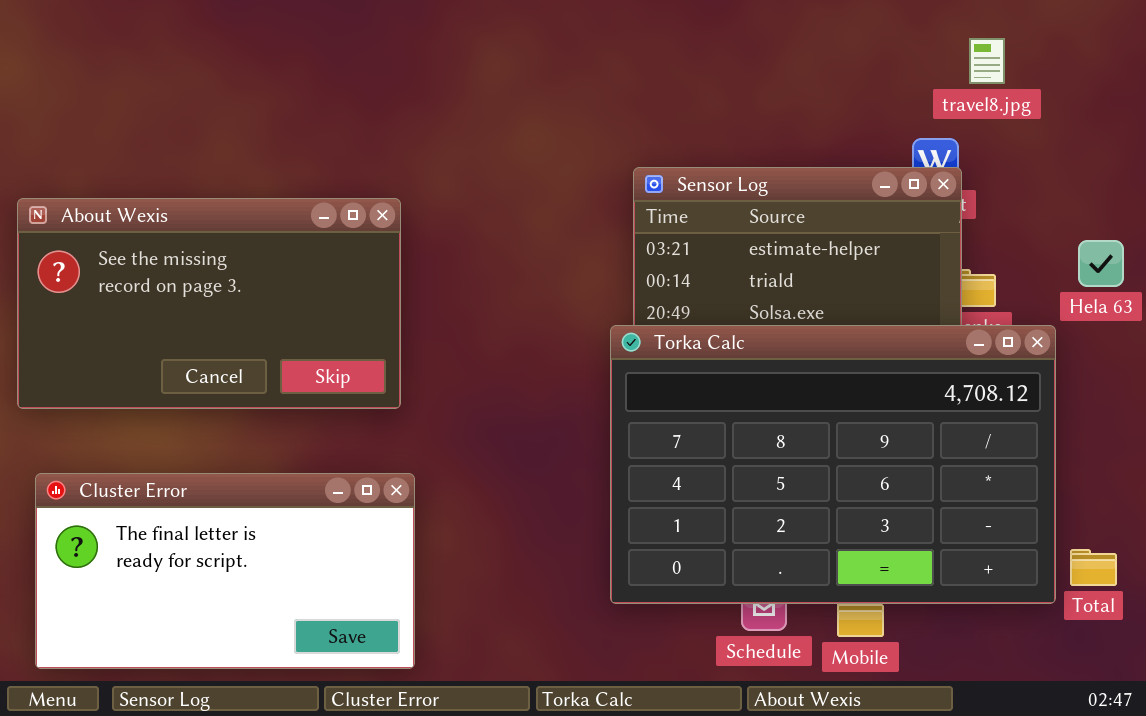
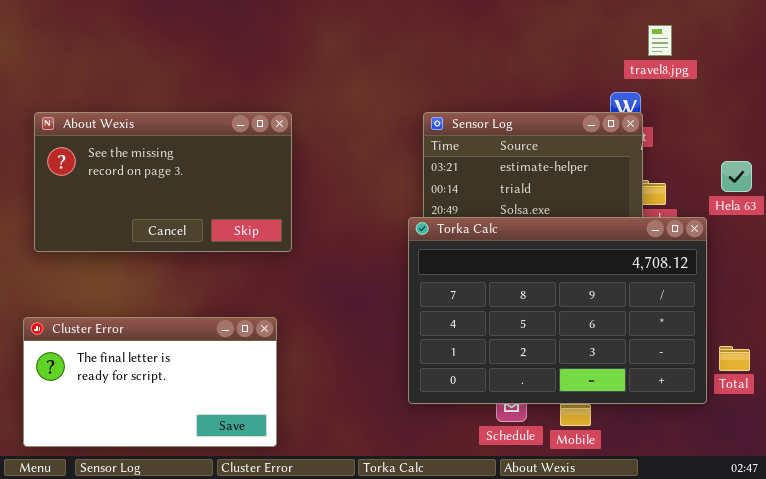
About Wexis: [17,198,401,409] -> [34,112,292,252], moved
Total: [1070,549,1117,586] -> [719,346,750,371], moved

